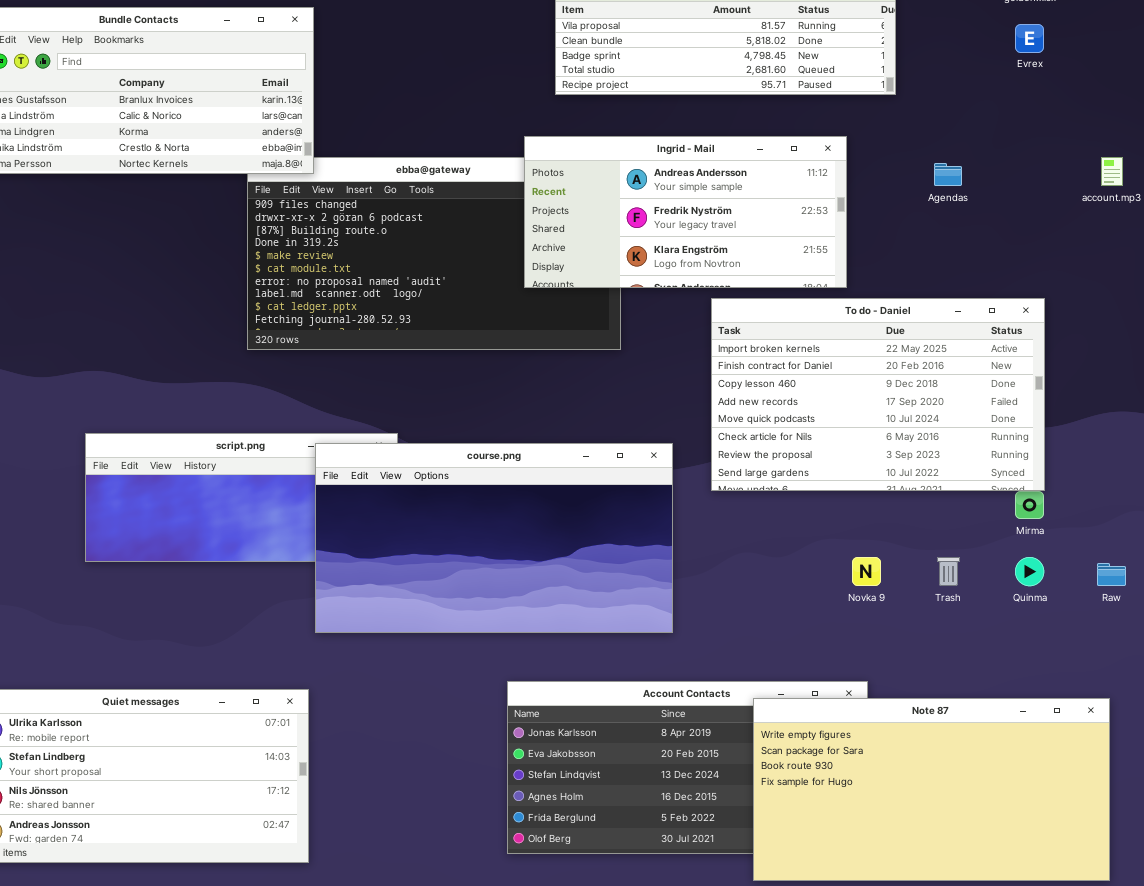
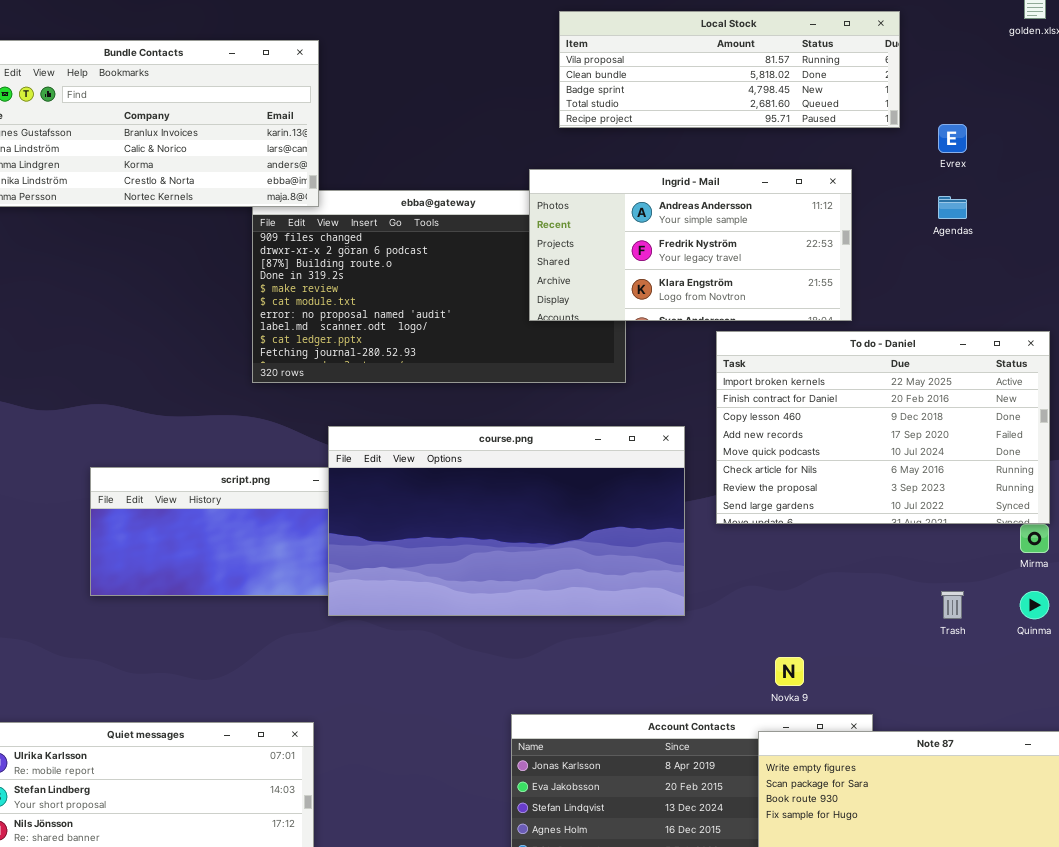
Evrex: [1015,24,1044,53] -> [938,124,967,153], moved
course.png: [315,443,673,633] -> [328,426,685,616], moved
Novka 9: [852,557,881,586] -> [775,657,804,686], moved

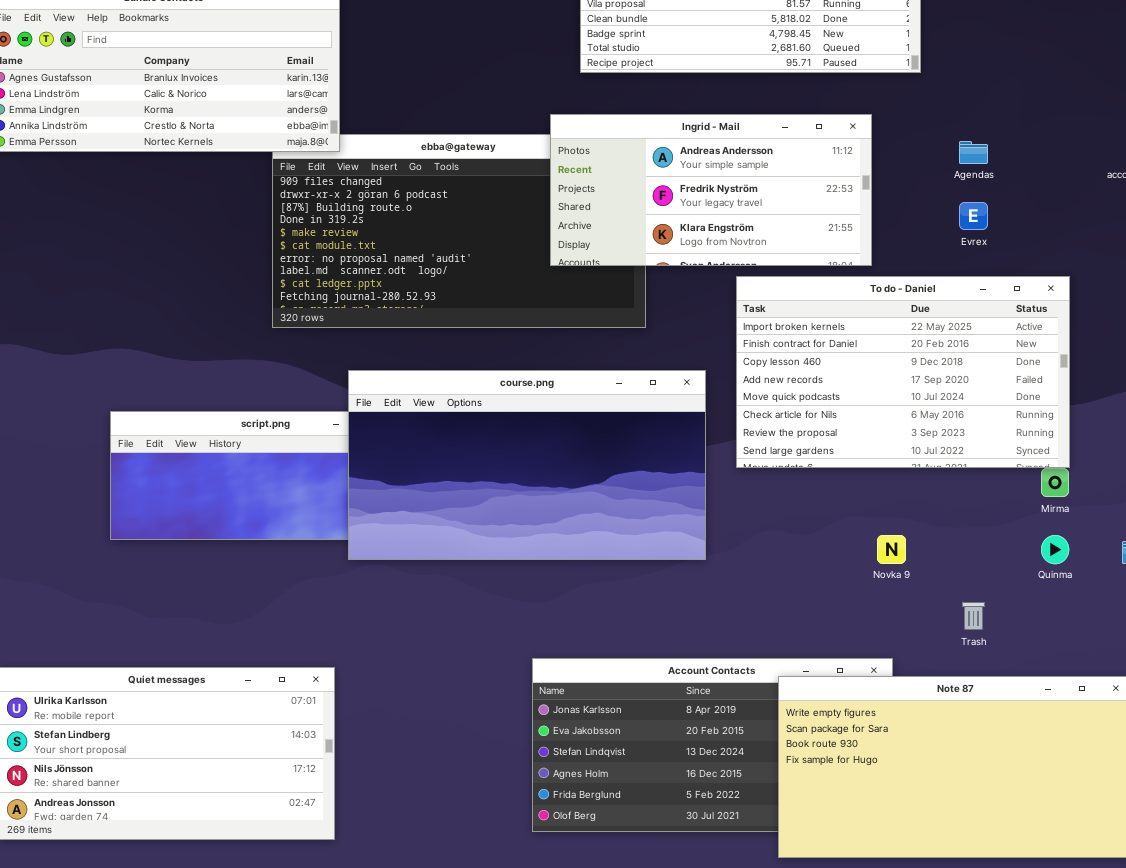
Evrex: [938,124,967,153] -> [959,202,988,230], moved
Trash: [941,591,964,619] -> [962,602,985,630], moved
Novka 9: [775,657,804,686] -> [877,535,906,564], moved

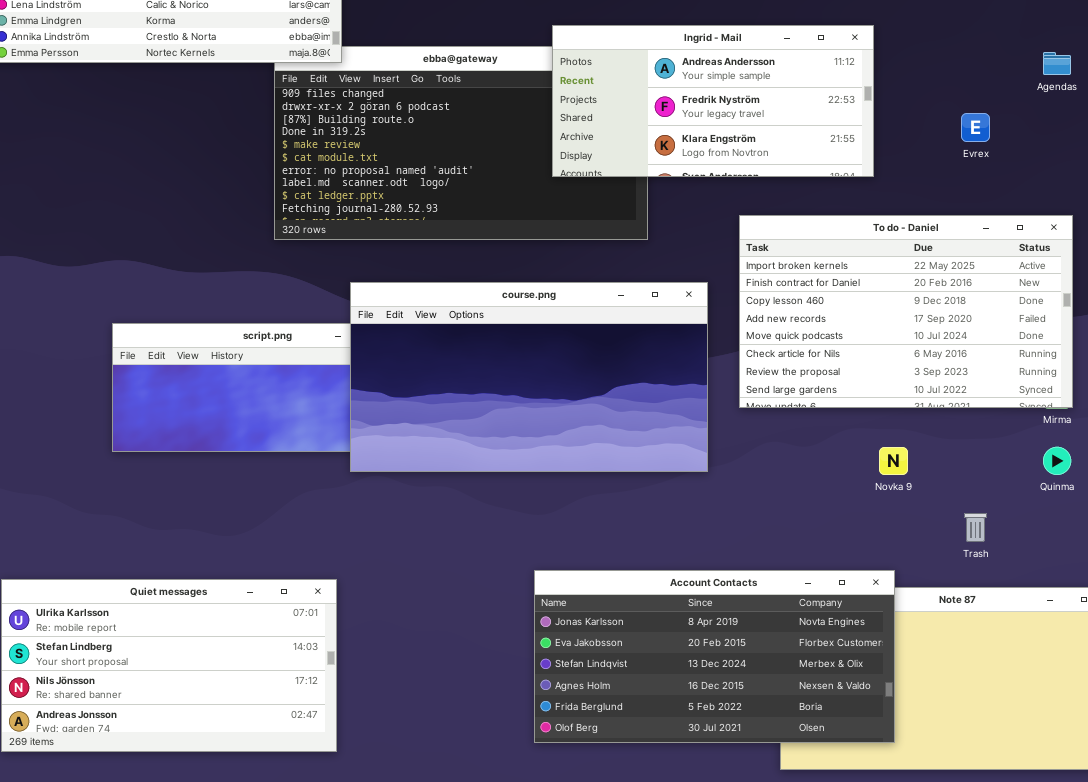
Agendas: [959,141,988,164] -> [1043,52,1071,75], moved
To do - Daniel: [736,276,1070,468] -> [739,215,1073,408], moved
Account Contacts: [532,658,893,832] -> [534,570,895,743], raised

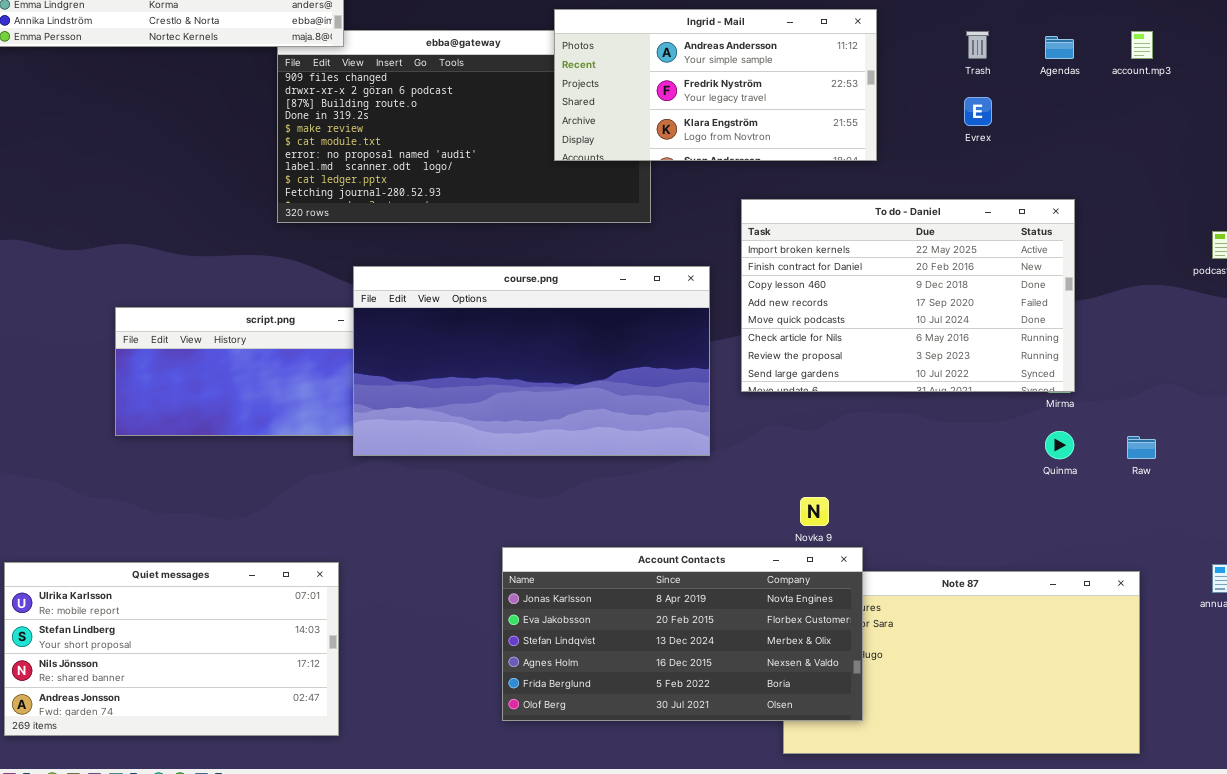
Novka 9: [879,447,908,475] -> [800,497,829,526], moved
Trash: [964,513,987,542] -> [966,31,989,59], moved
Account Contacts: [534,570,895,743] -> [502,547,863,721], moved

